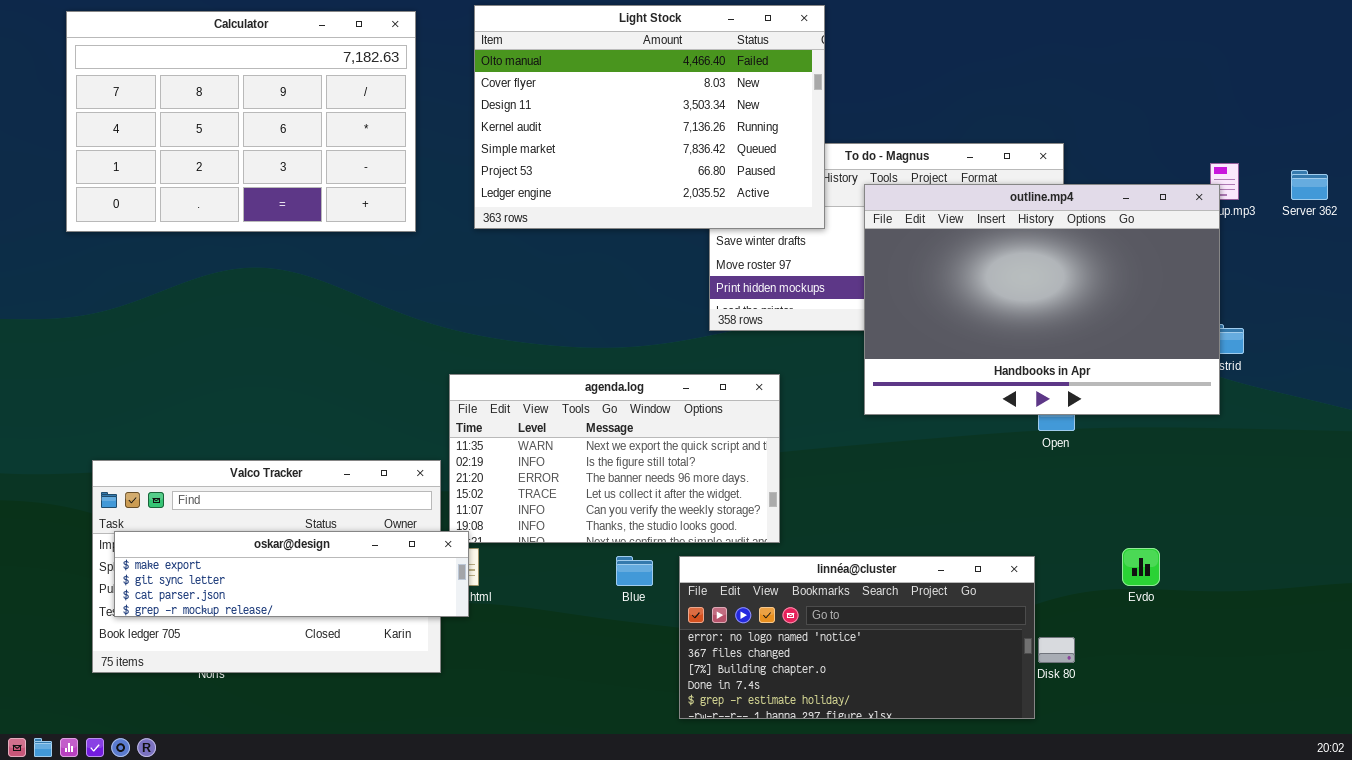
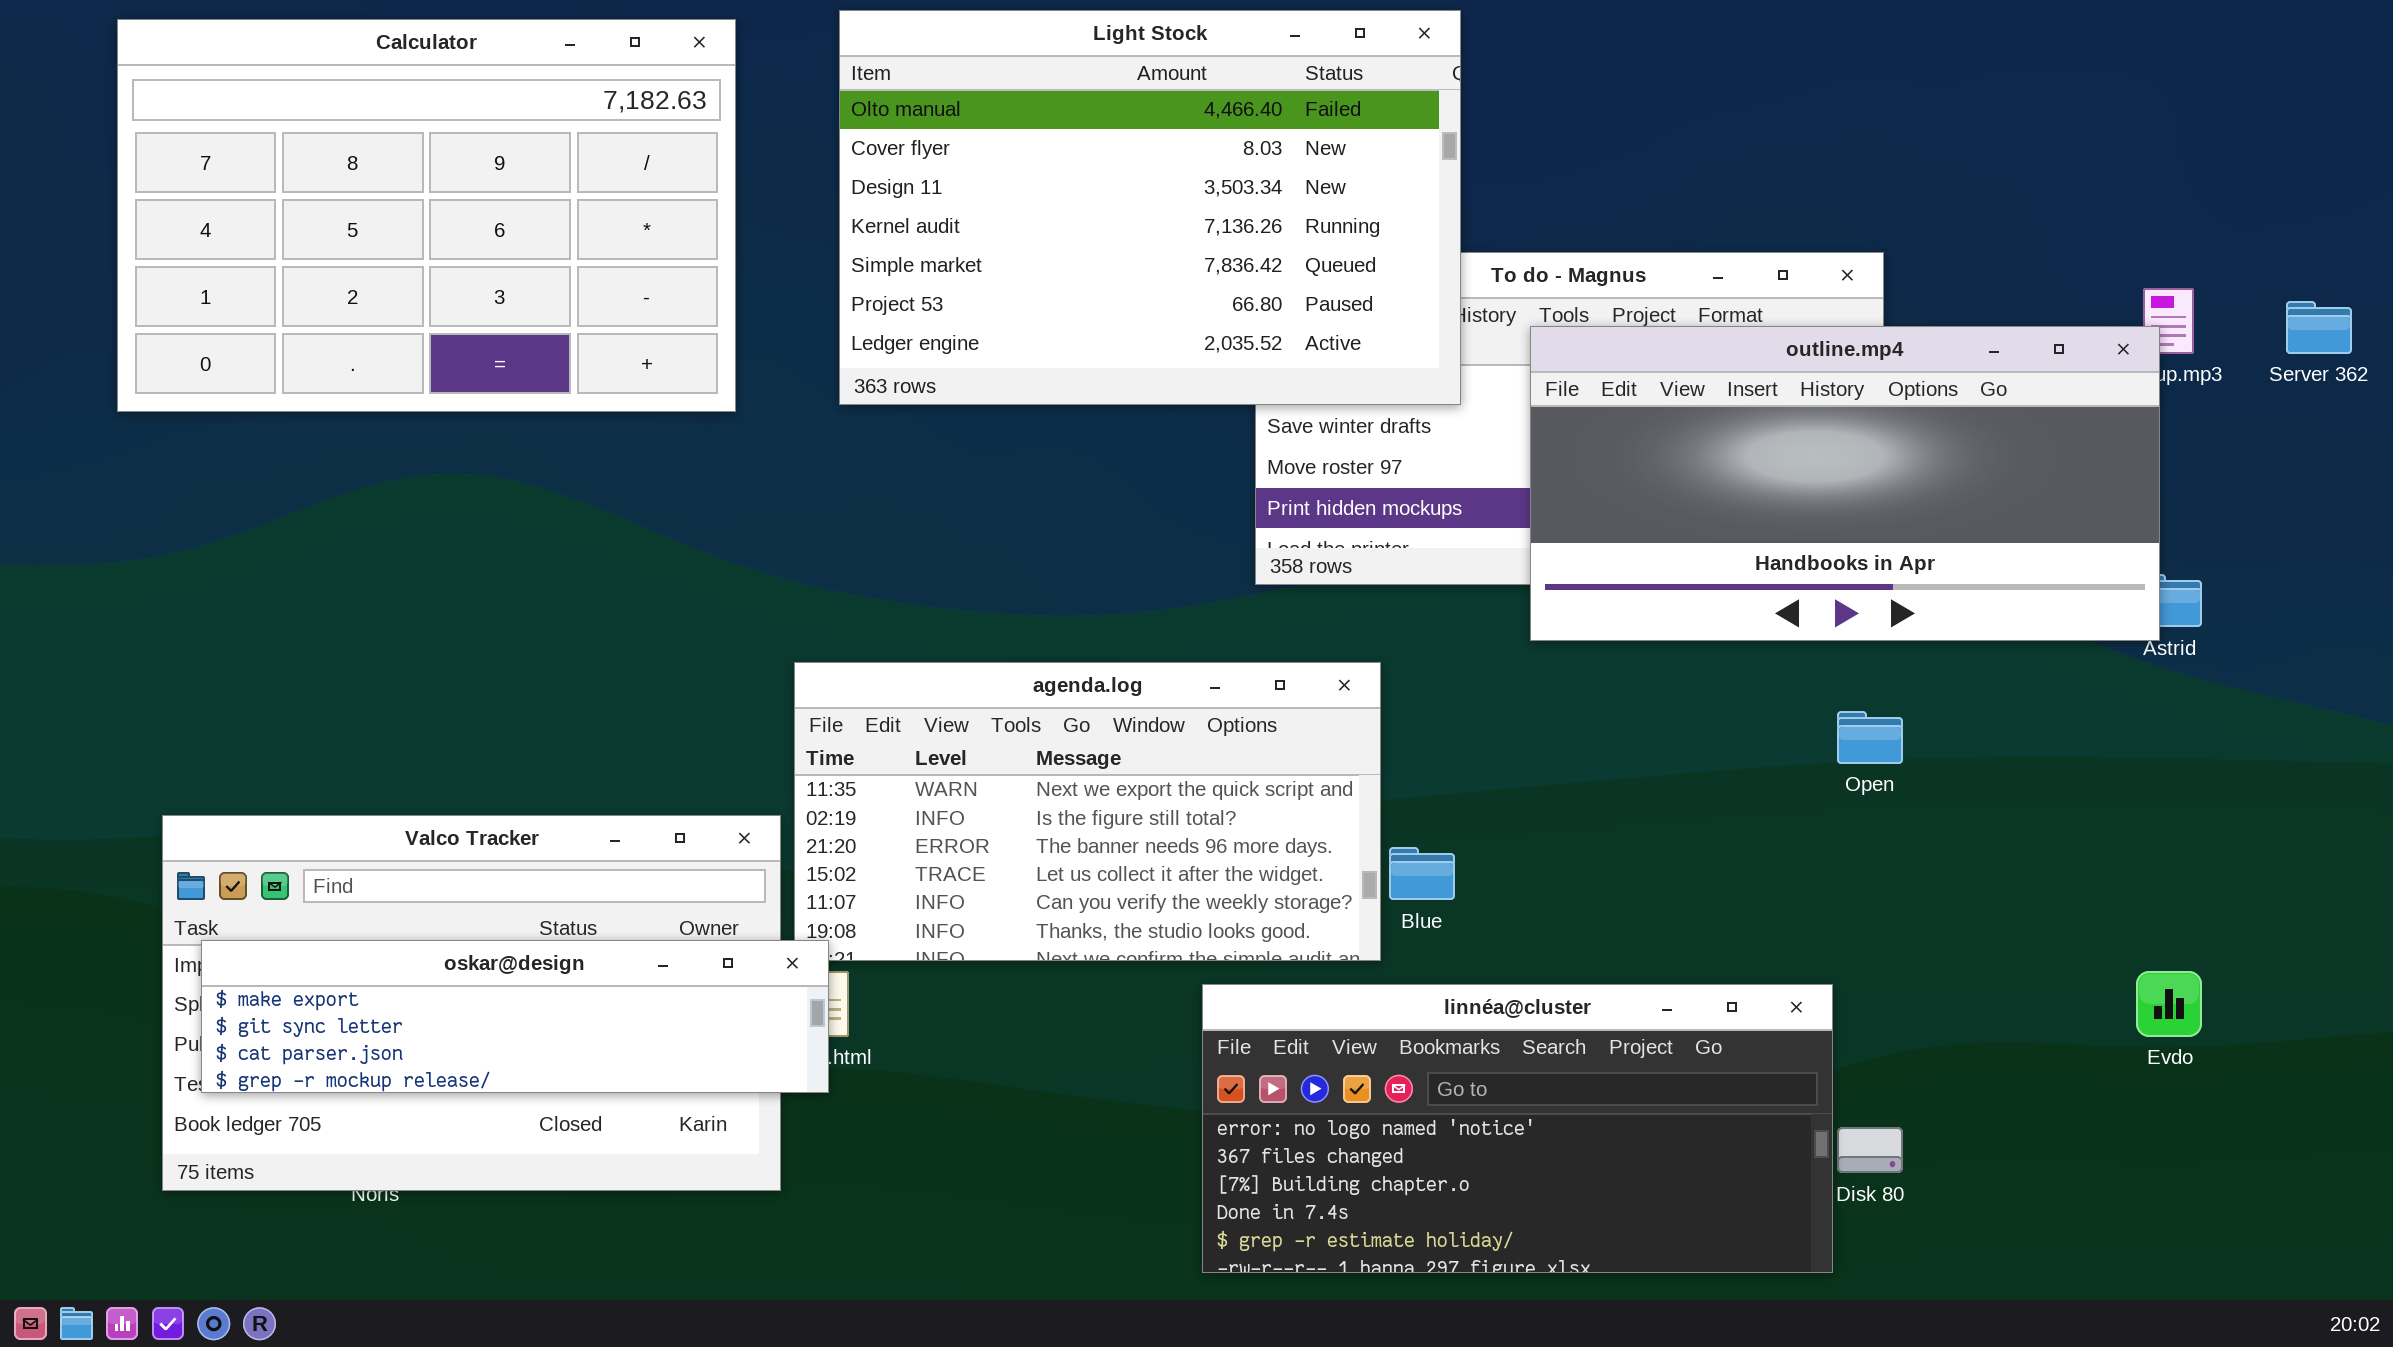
outline.mp4: [864,184,1220,415] -> [1530,326,2160,641], resized
Evdo: [1122,548,1160,586] -> [2136,971,2202,1037], moved
Blue: [616,556,653,586] -> [1389,847,1455,900], moved

